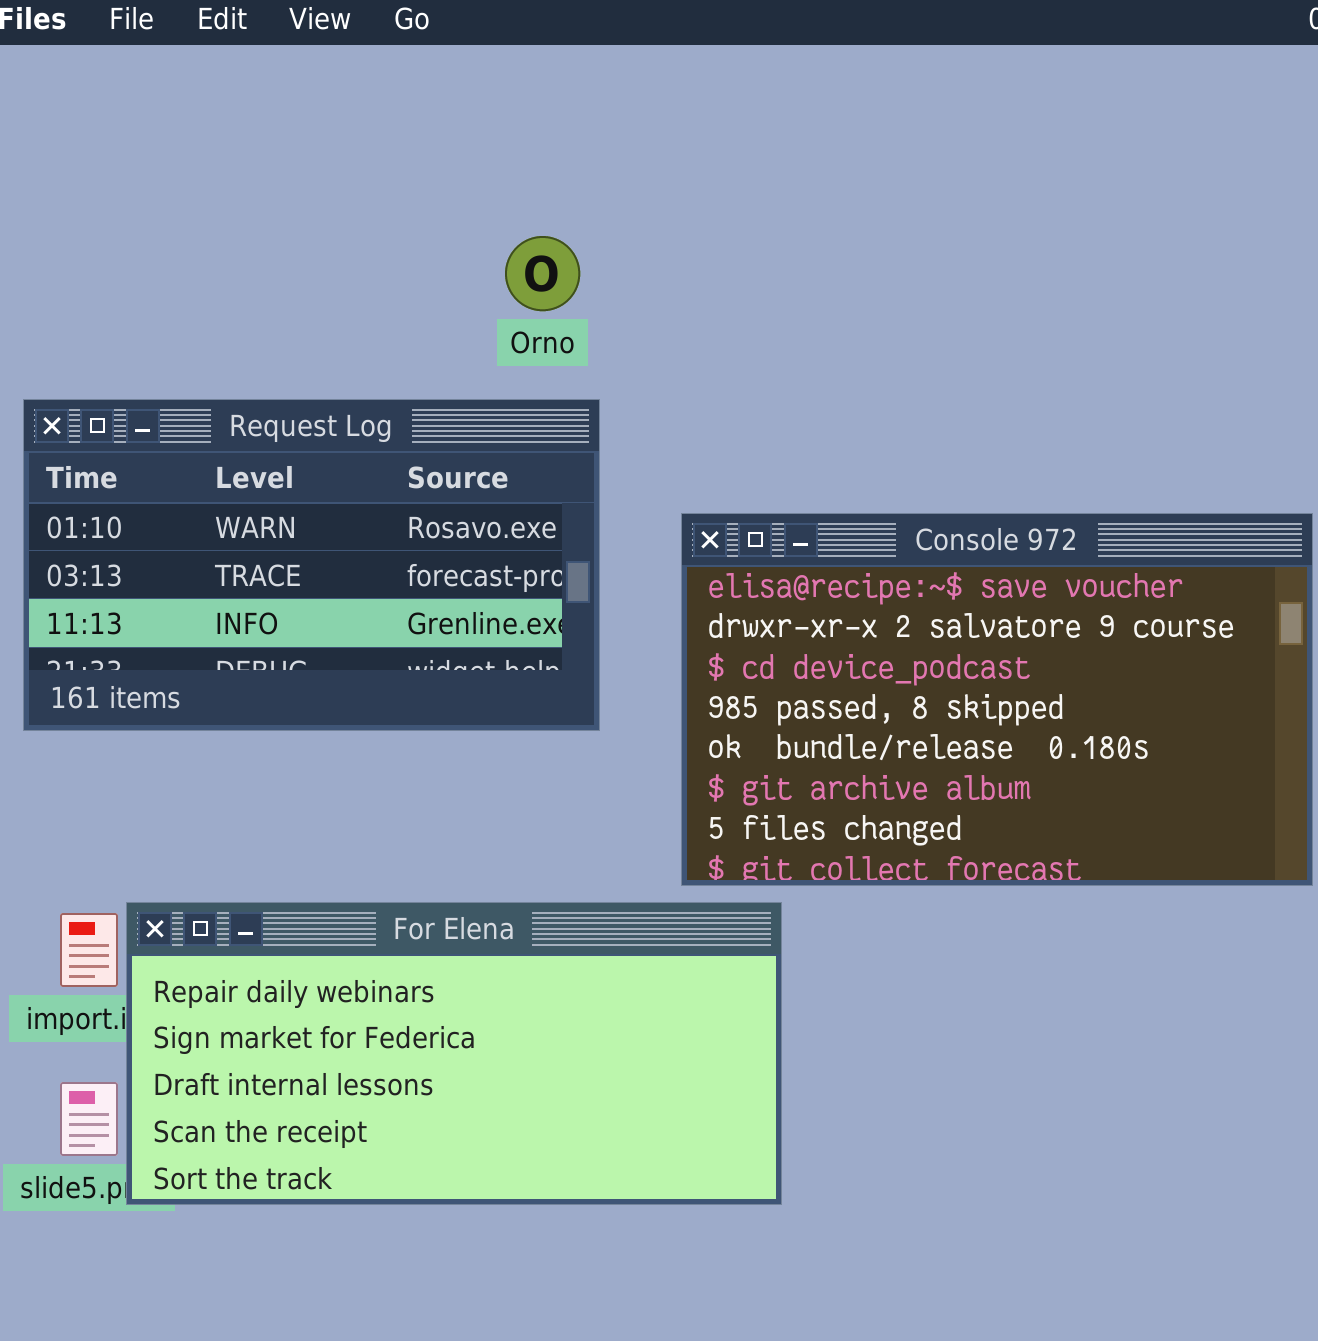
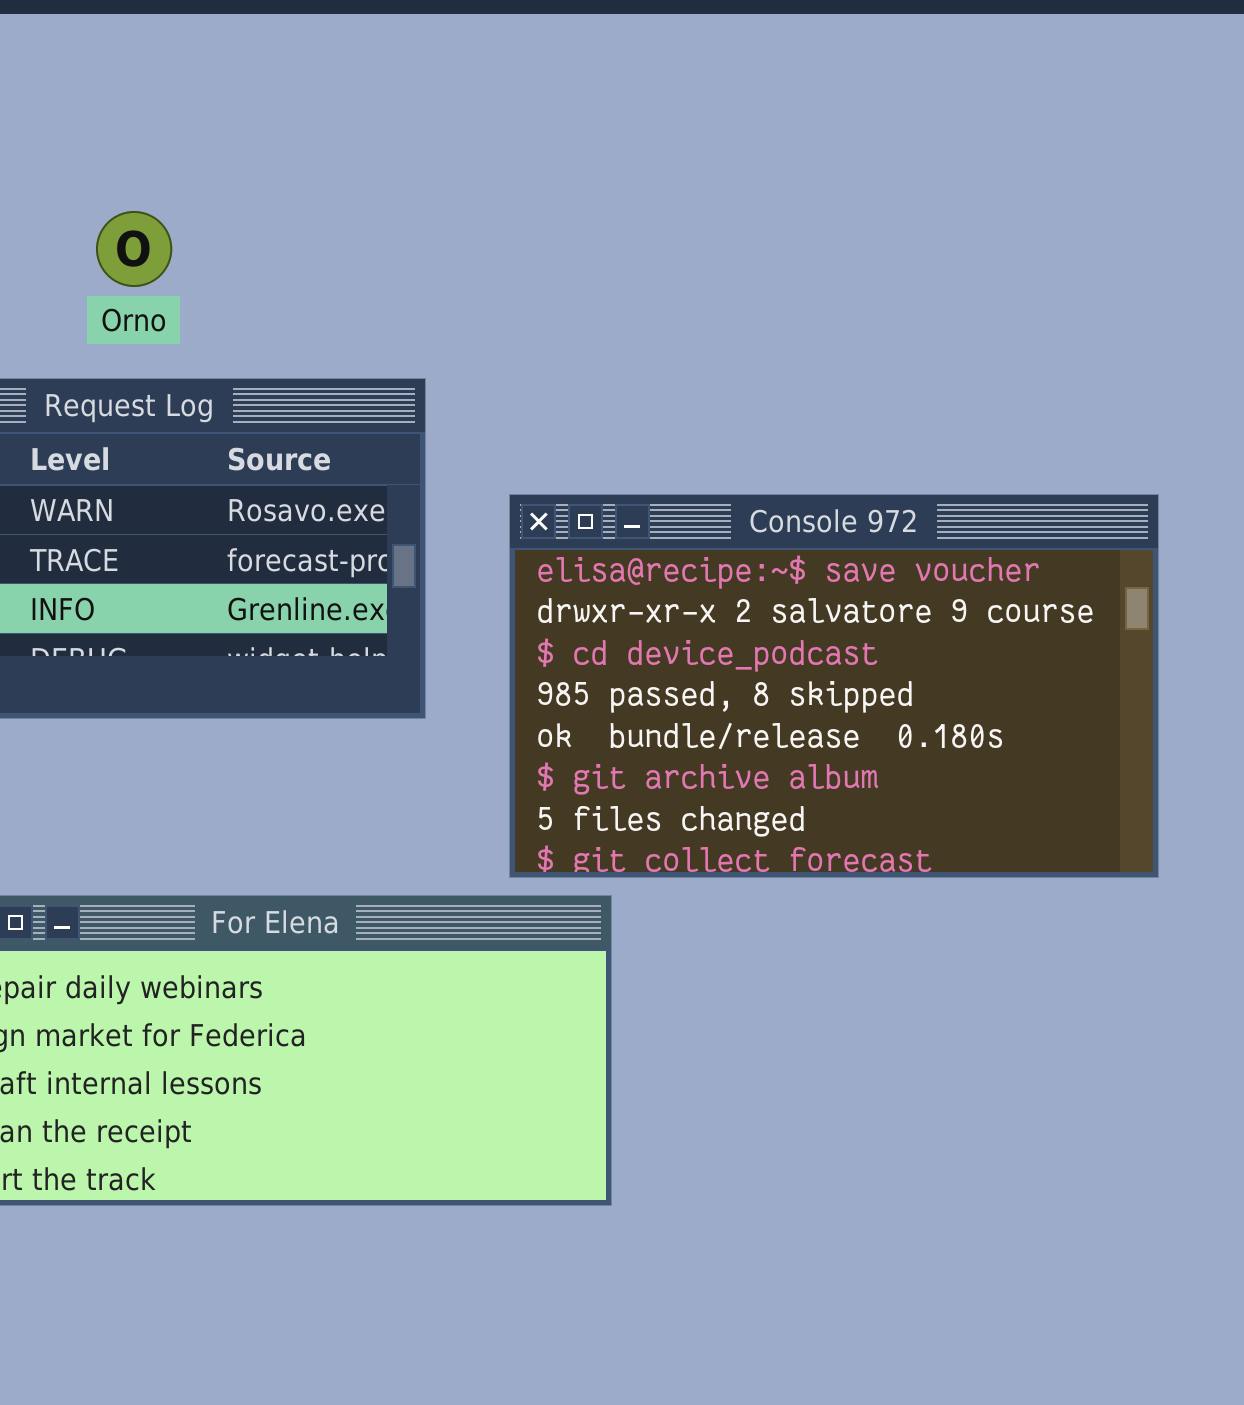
Orno: [505,236,580,311] -> [96,211,172,287], moved

